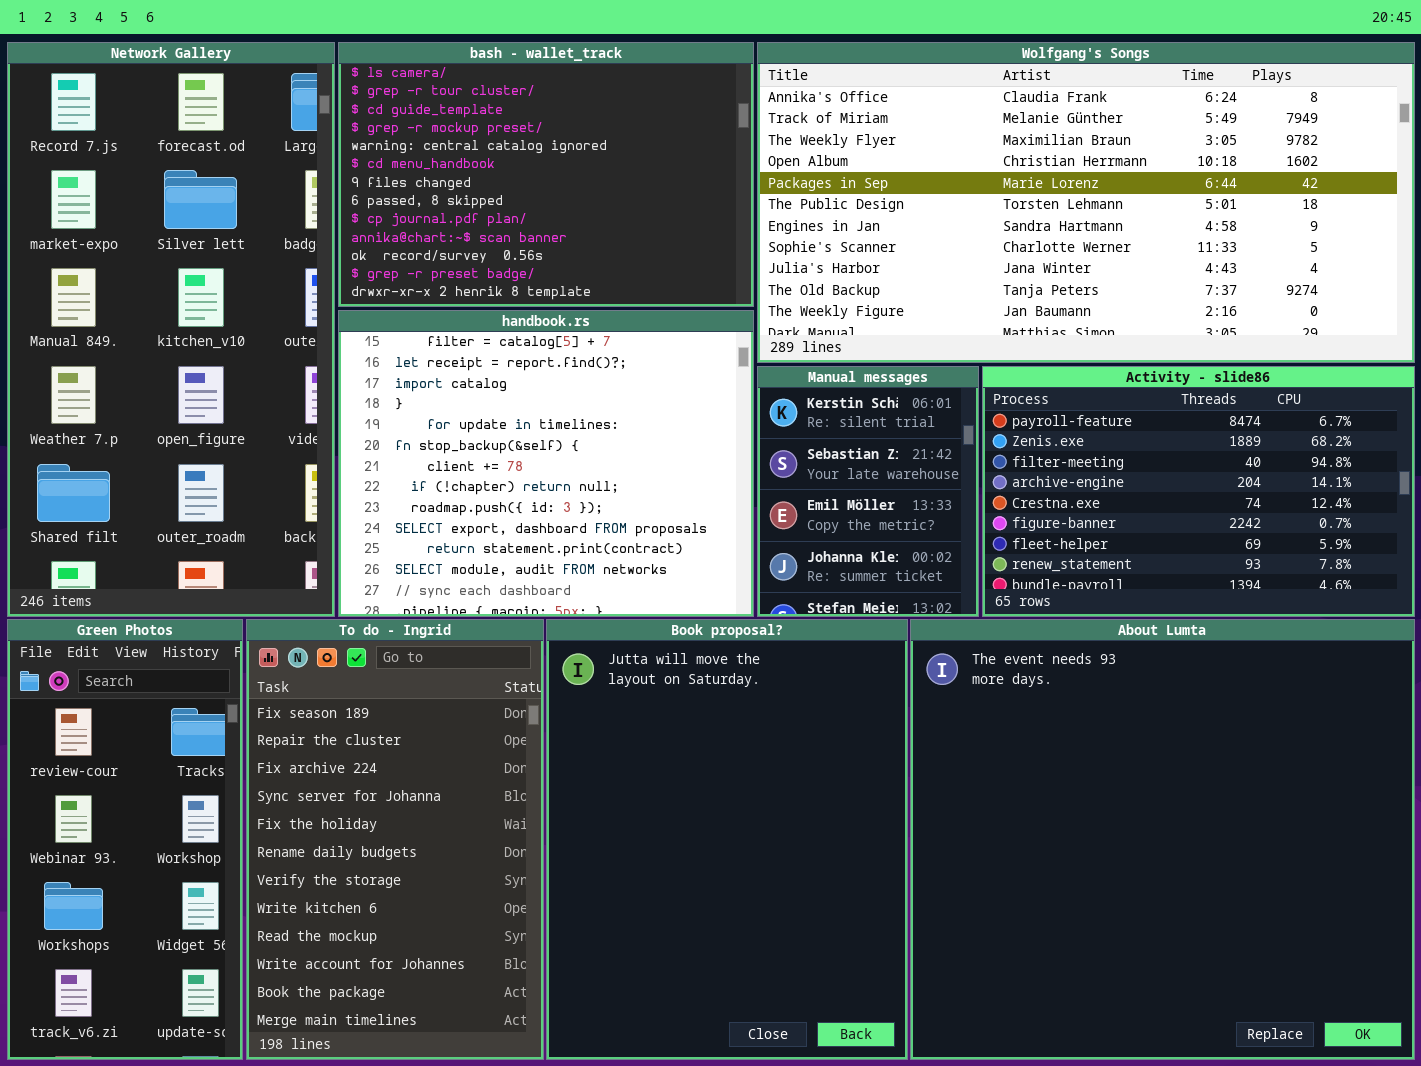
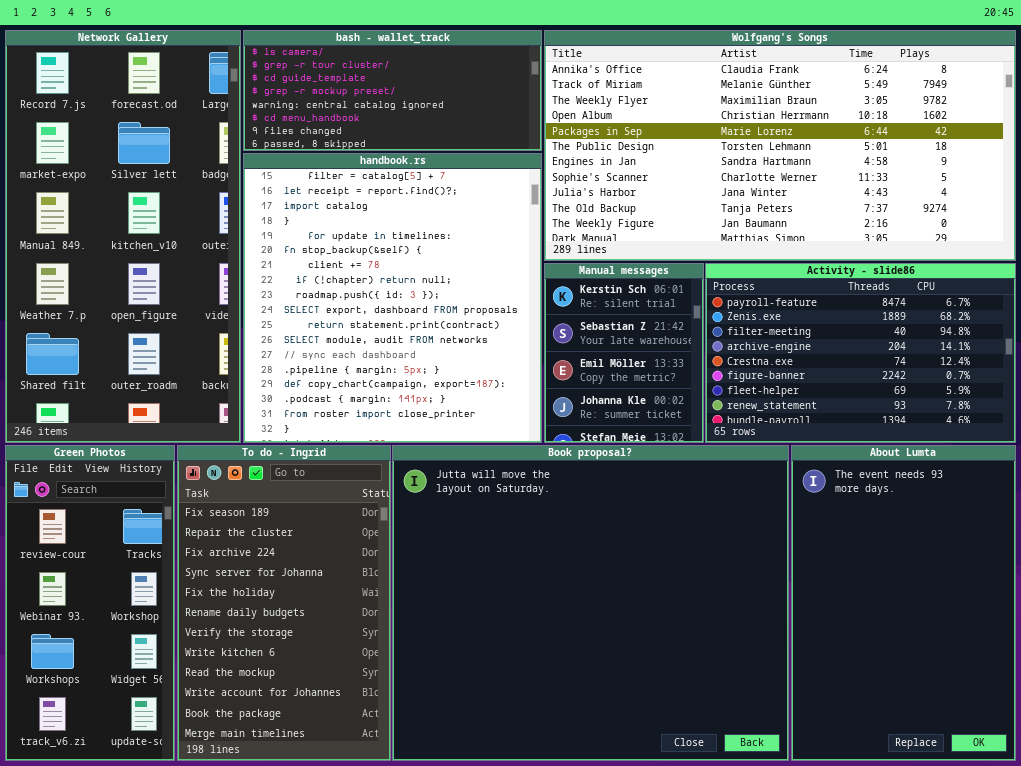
bash - wallet_track: [338,42,754,307] -> [243,30,542,151], resized
handbook.rs: [338,310,754,617] -> [243,153,542,443], resized
Book proposal?: [546,619,908,1060] -> [392,445,789,761], resized
About Lumta: [910,619,1415,1060] -> [791,445,1016,761], resized

